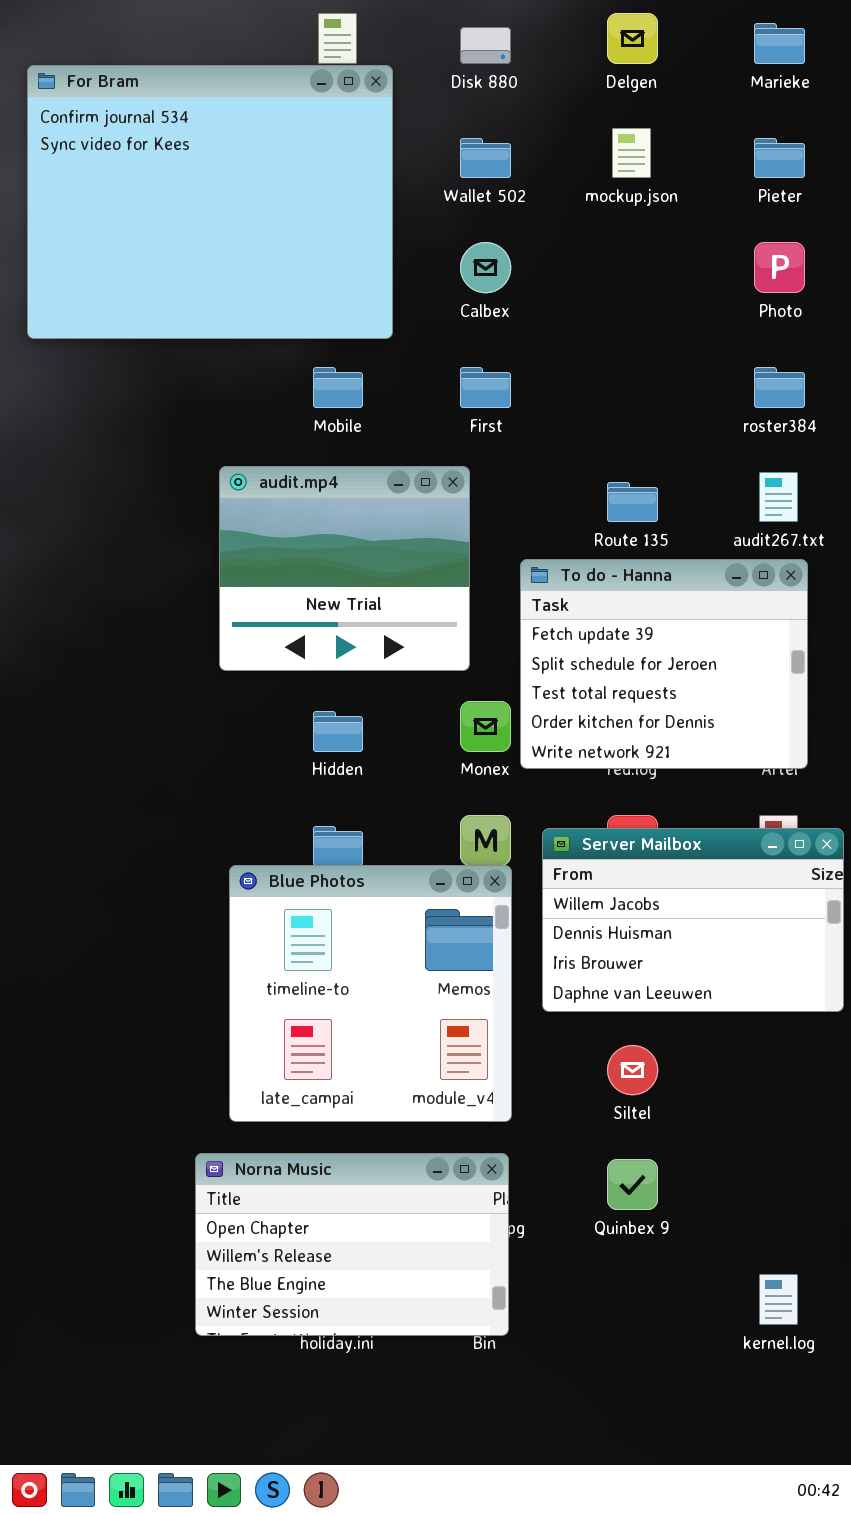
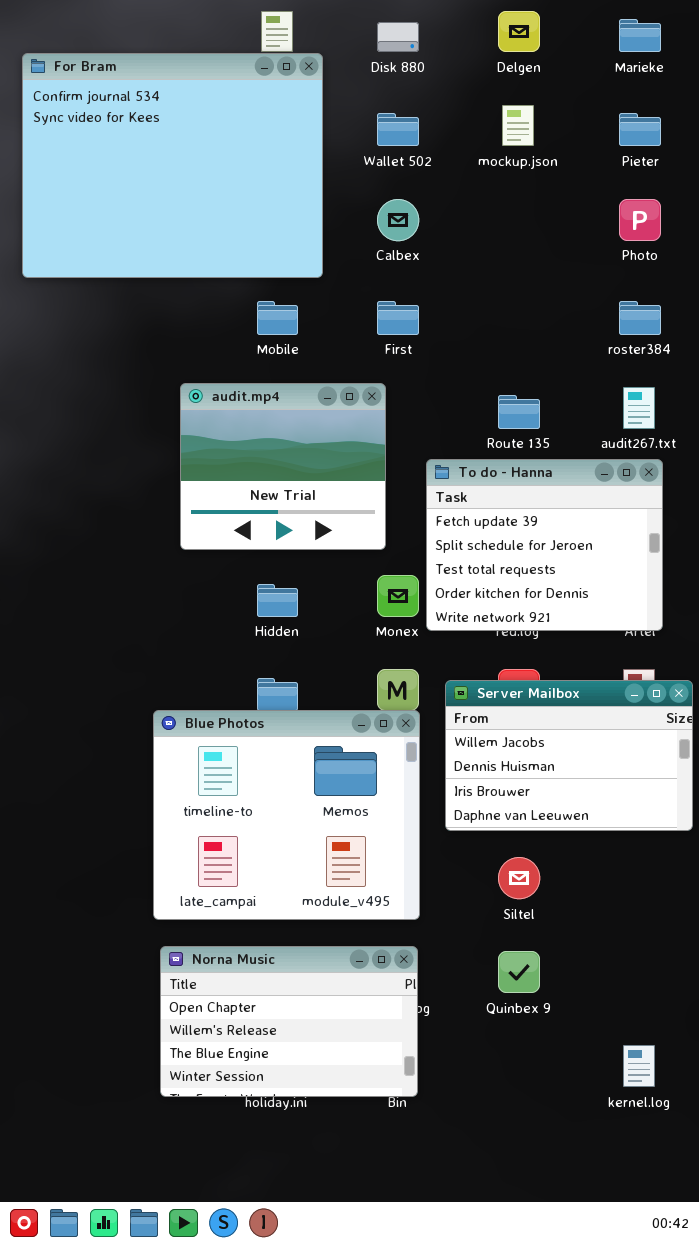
Blue Photos: [229,865,512,1122] -> [153,710,420,920], resized

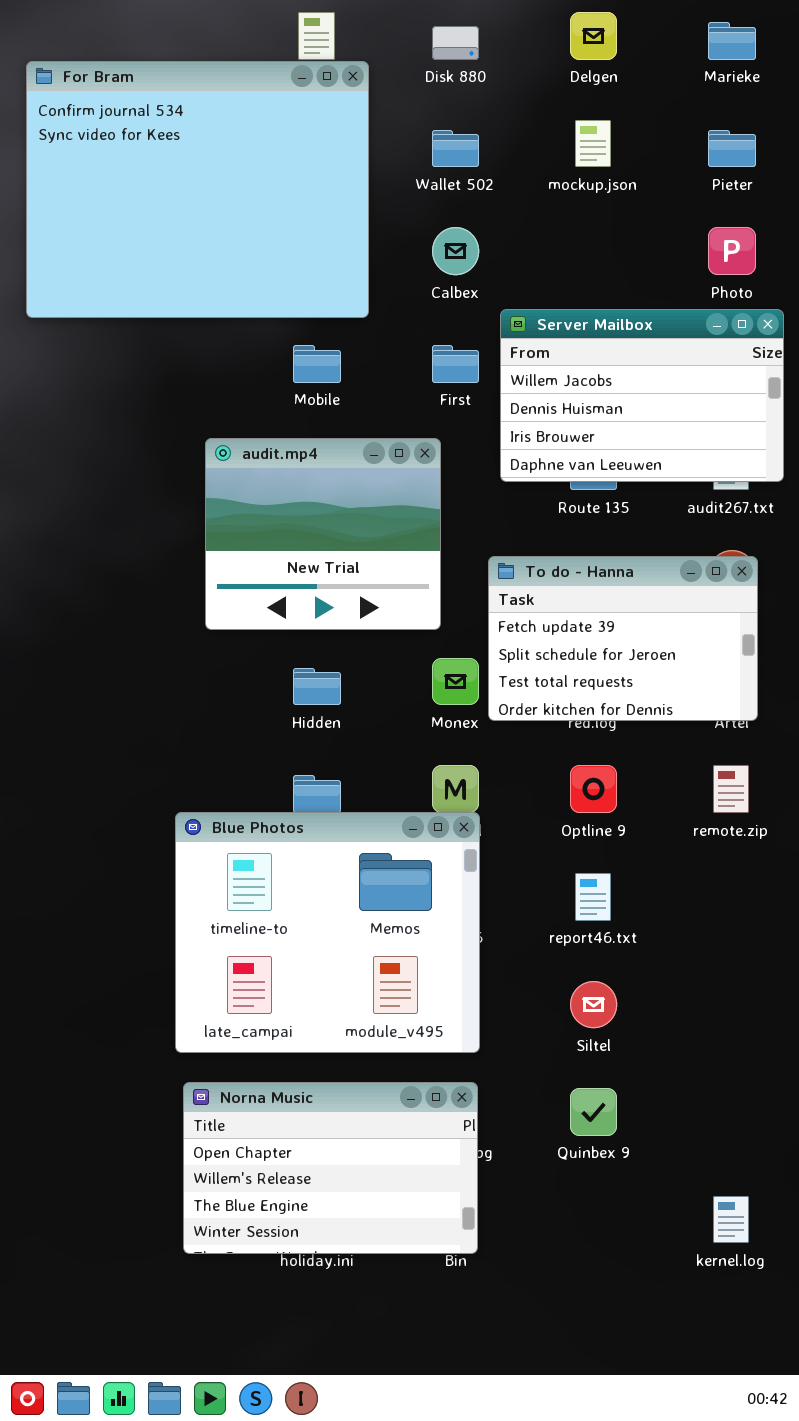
To do - Hanna: [426,459,663,631] -> [488,556,758,721], resized
Server Mailbox: [445,680,693,831] -> [500,309,784,482], moved

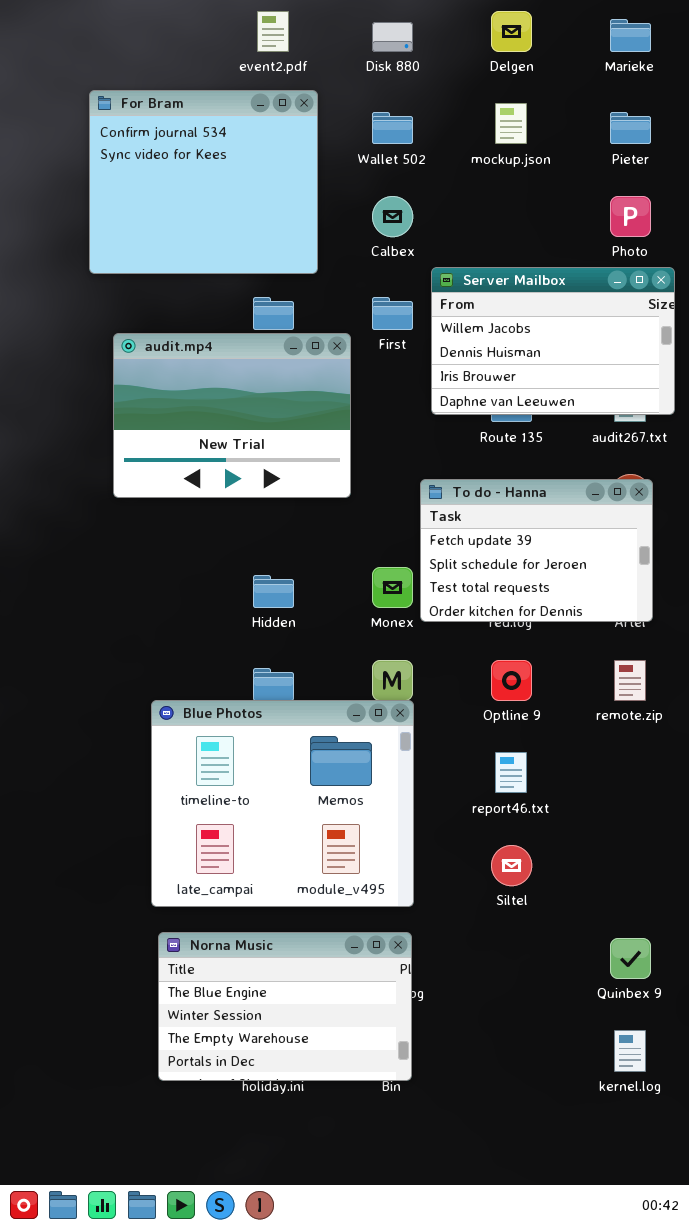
For Bram: [26,61,369,318] -> [89,90,318,274], resized
audit.mp4: [205,438,441,630] -> [113,333,351,498], moved, resized
Norna Music: [183,1082,478,1254] -> [158,932,412,1081], scrolled down 2 rows
Quinbex 9: [570,1088,617,1136] -> [610,938,651,979], moved

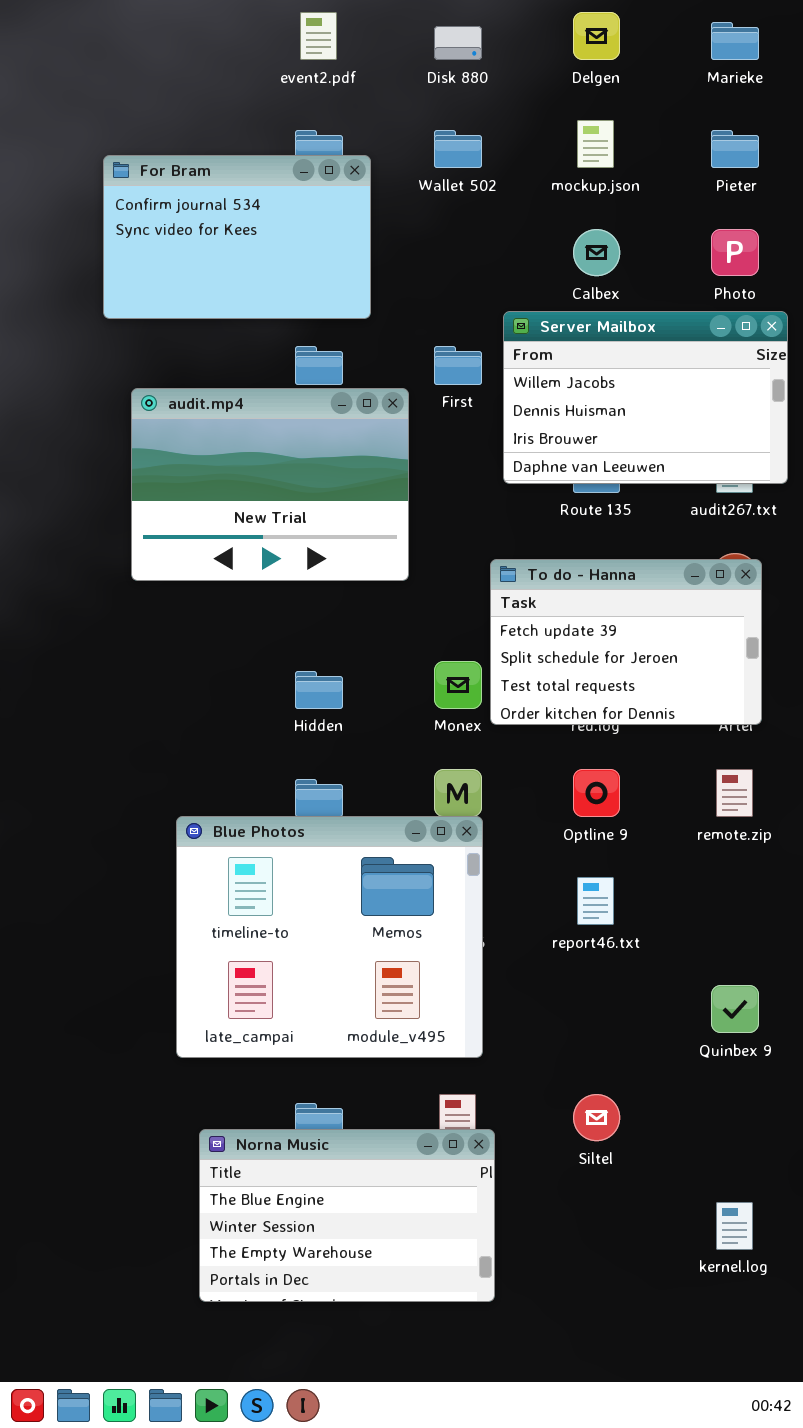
For Bram: [89,90,318,274] -> [103,155,371,319], resized
Calbex: [372,196,413,237] -> [573,229,620,276], moved
Siltel: [491,845,532,886] -> [573,1094,620,1141], moved
Norna Music: [158,932,412,1081] -> [199,1129,495,1302], moved
Quinbex 9: [610,938,651,979] -> [711,985,759,1033], moved

